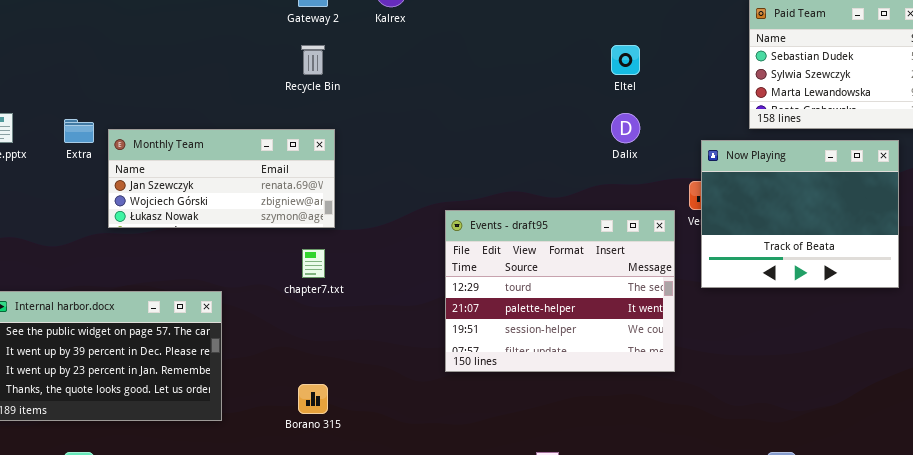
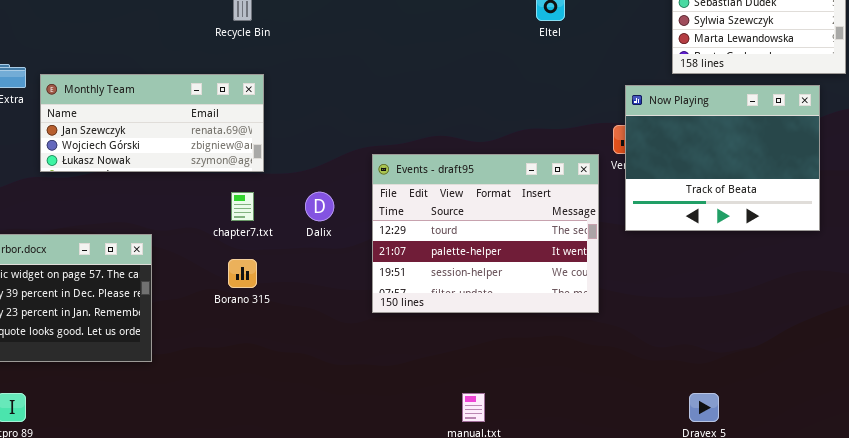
Dalix: [611,113,640,143] -> [305,192,334,221], moved
Borano 315: [298,384,328,414] -> [228,259,257,288], moved

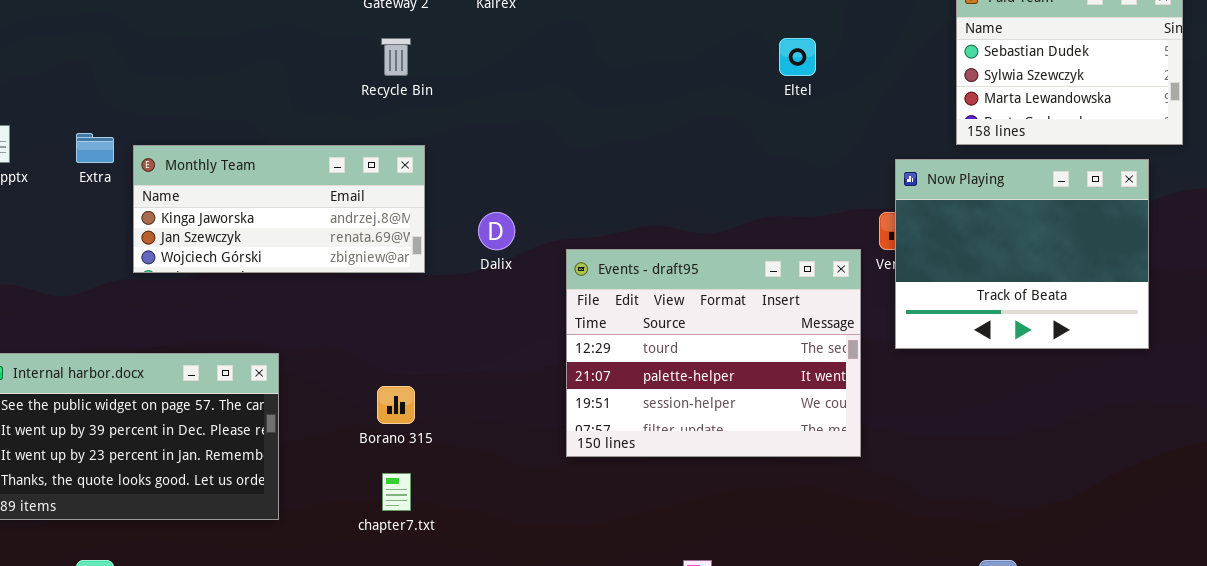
Monthly Team: [40,74,264,172] -> [133,145,425,273], scrolled up 1 row
chapter7.txt: [231,192,254,221] -> [382,473,411,511], moved
Dalix: [305,192,334,221] -> [478,212,515,250], moved

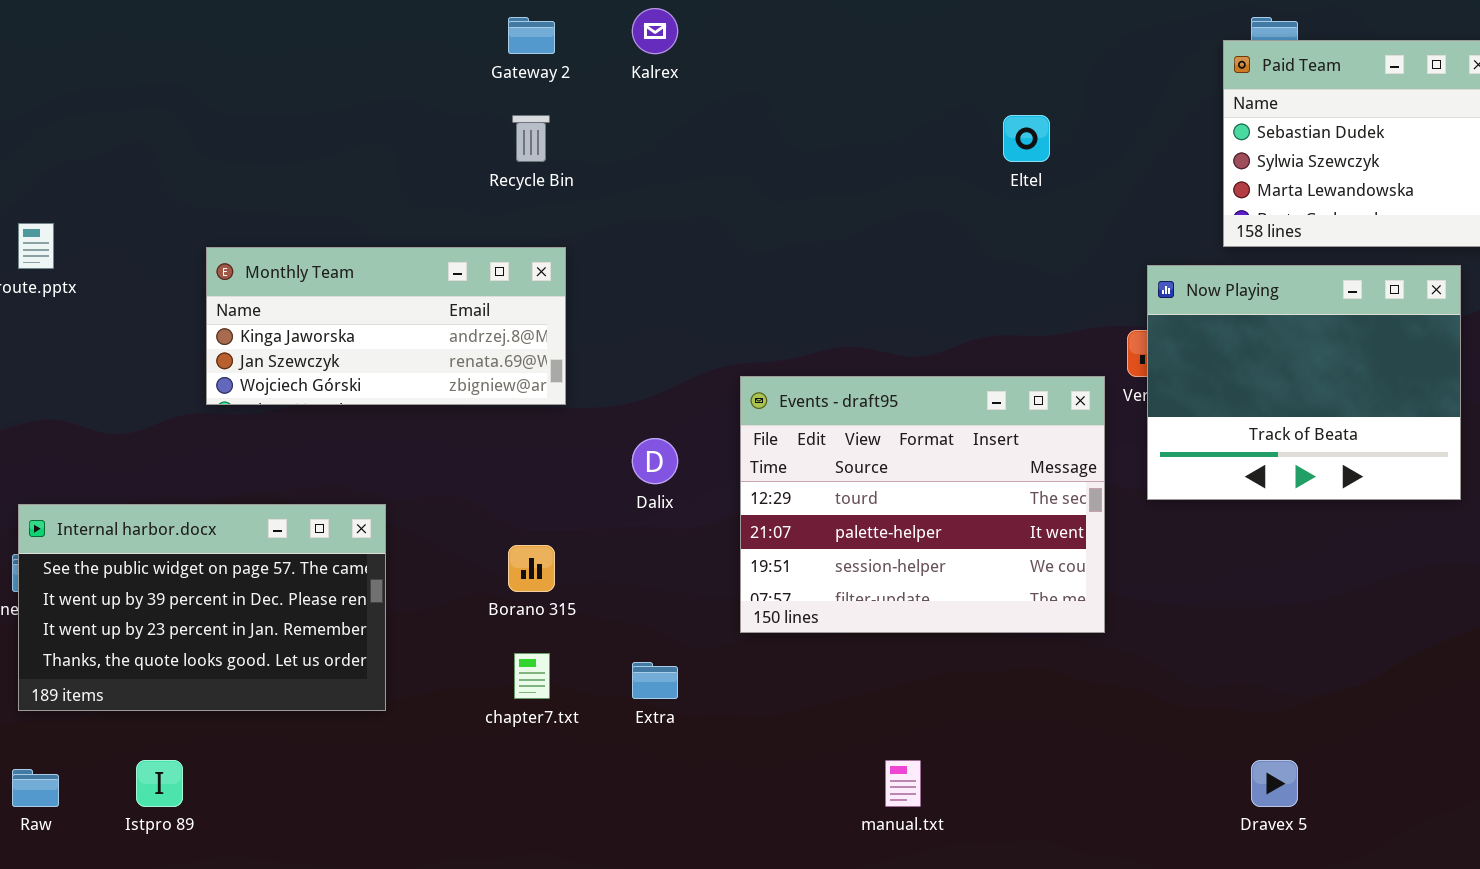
Extra: [76,133,114,163] -> [632,662,678,699], moved
Dalix: [478,212,515,250] -> [632,438,678,484], moved

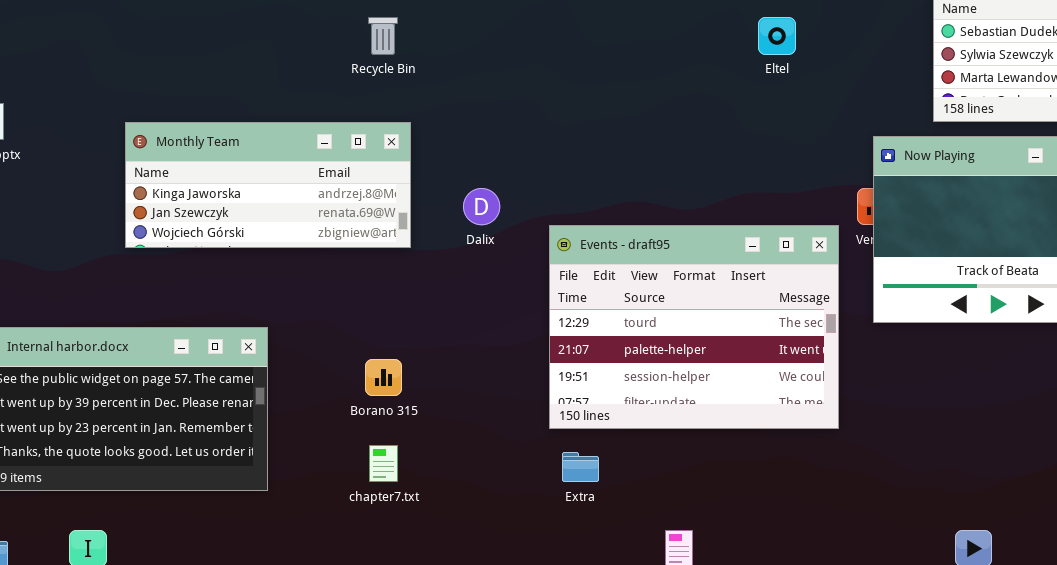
Dalix: [632,438,678,484] -> [463,188,500,225], moved
Extra: [632,662,678,699] -> [562,452,599,482], moved

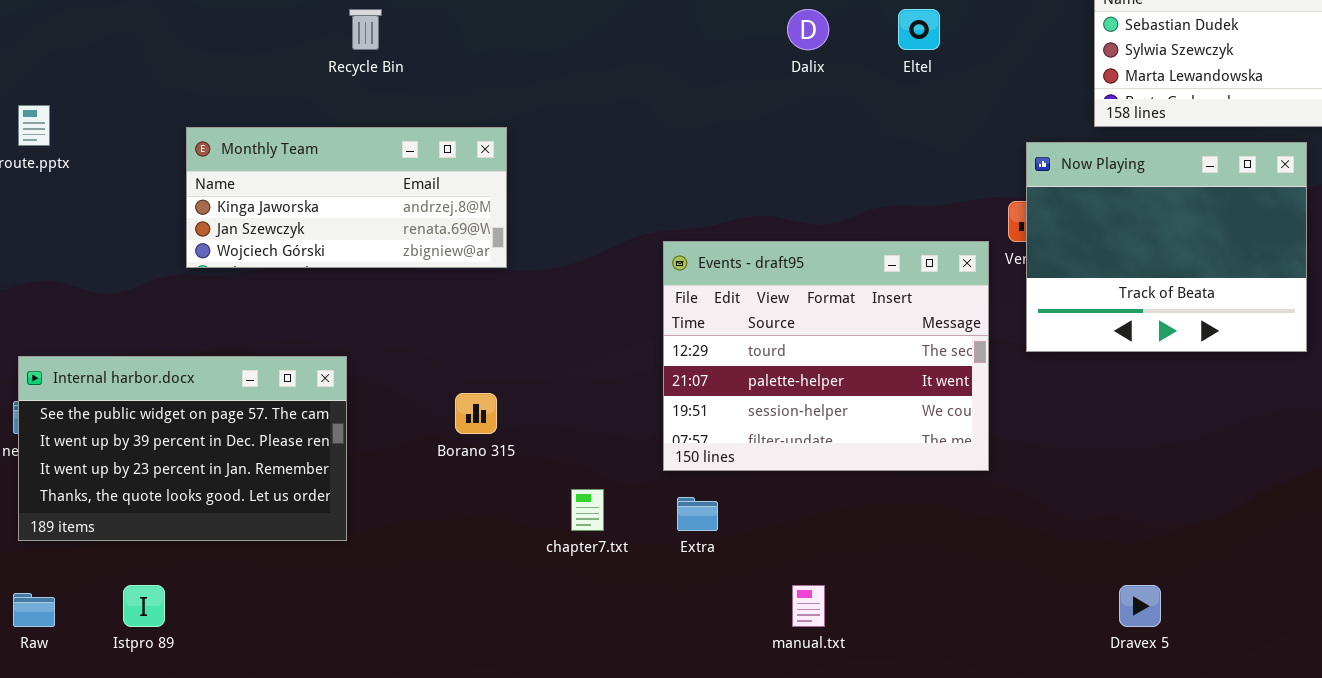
Recycle Bin: [368,17,398,55] -> [349,9,382,50], moved
Dalix: [463,188,500,225] -> [787,9,829,50], moved
chapter7.txt: [369,445,398,482] -> [571,489,604,531], moved

